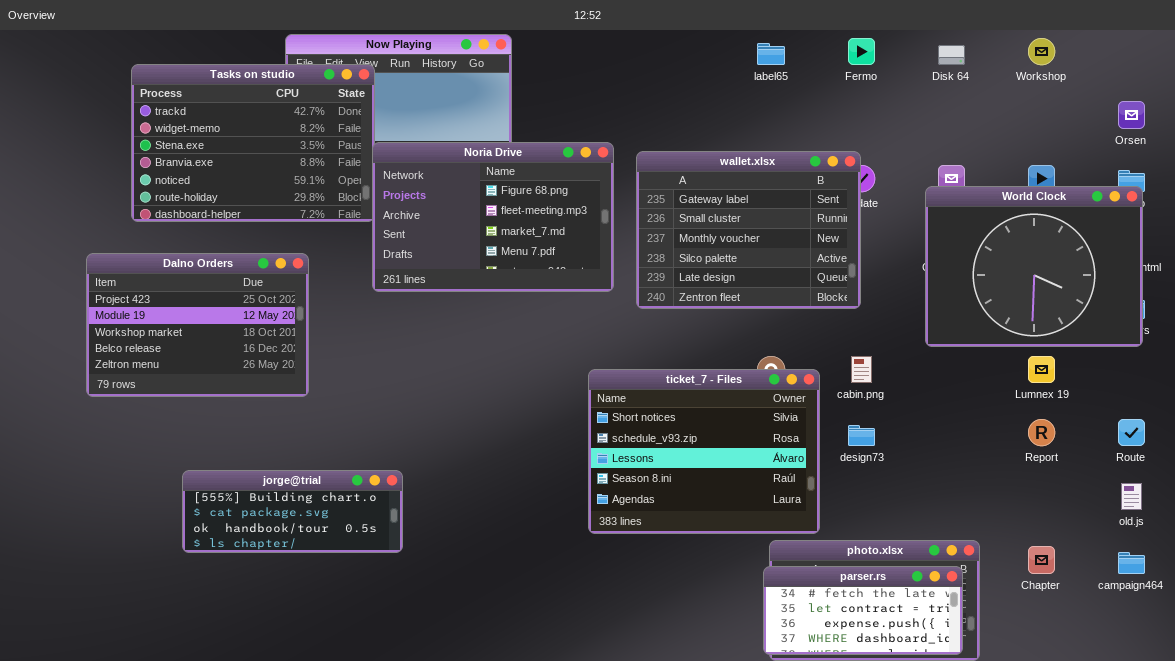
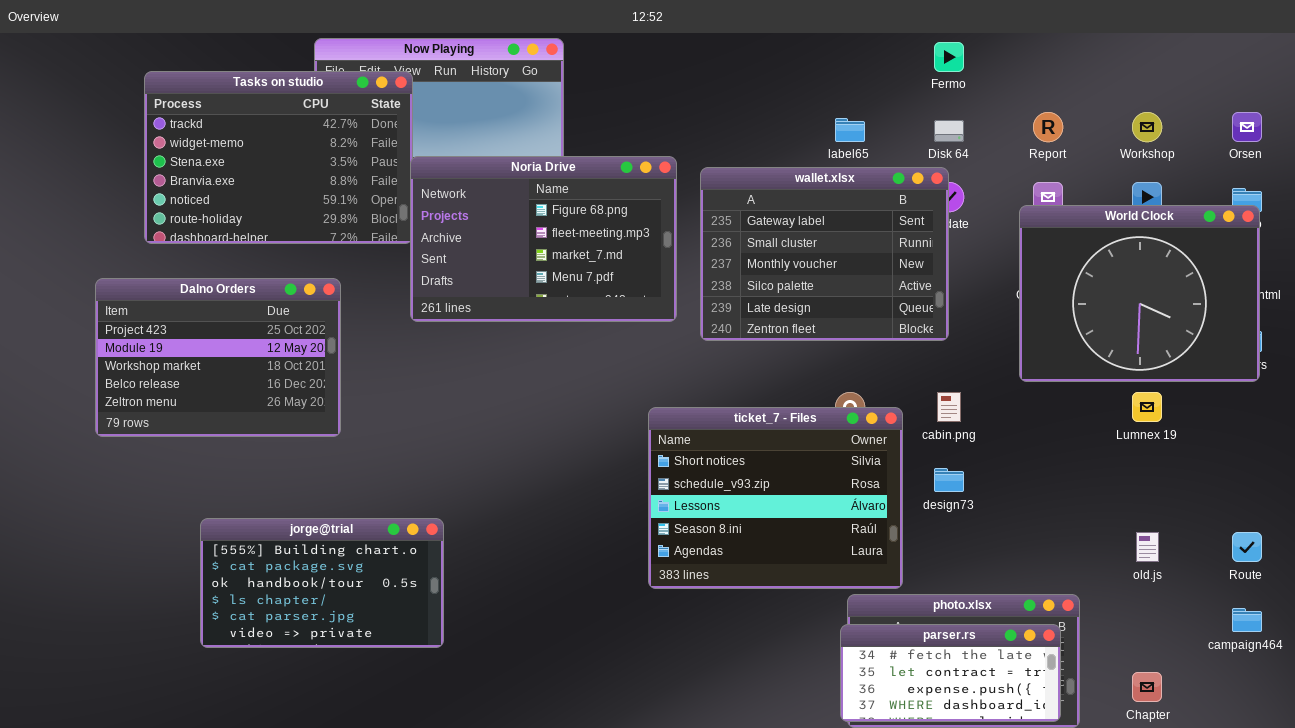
Workshop: [1028,38,1055,65] -> [1132,112,1162,142], moved
label65: [757,43,785,65] -> [835,118,865,142], moved
Disk 64: [938,45,965,65] -> [934,120,964,142], moved
Report: [1028,419,1055,446] -> [1033,112,1063,142], moved
Route: [1118,419,1145,446] -> [1232,532,1262,562], moved
jorge@trial: [182,470,403,553] -> [200,518,444,648], resized
old.js: [1121,483,1142,510] -> [1136,532,1159,562], moved
Chapter: [1028,546,1055,574] -> [1132,672,1162,702], moved

